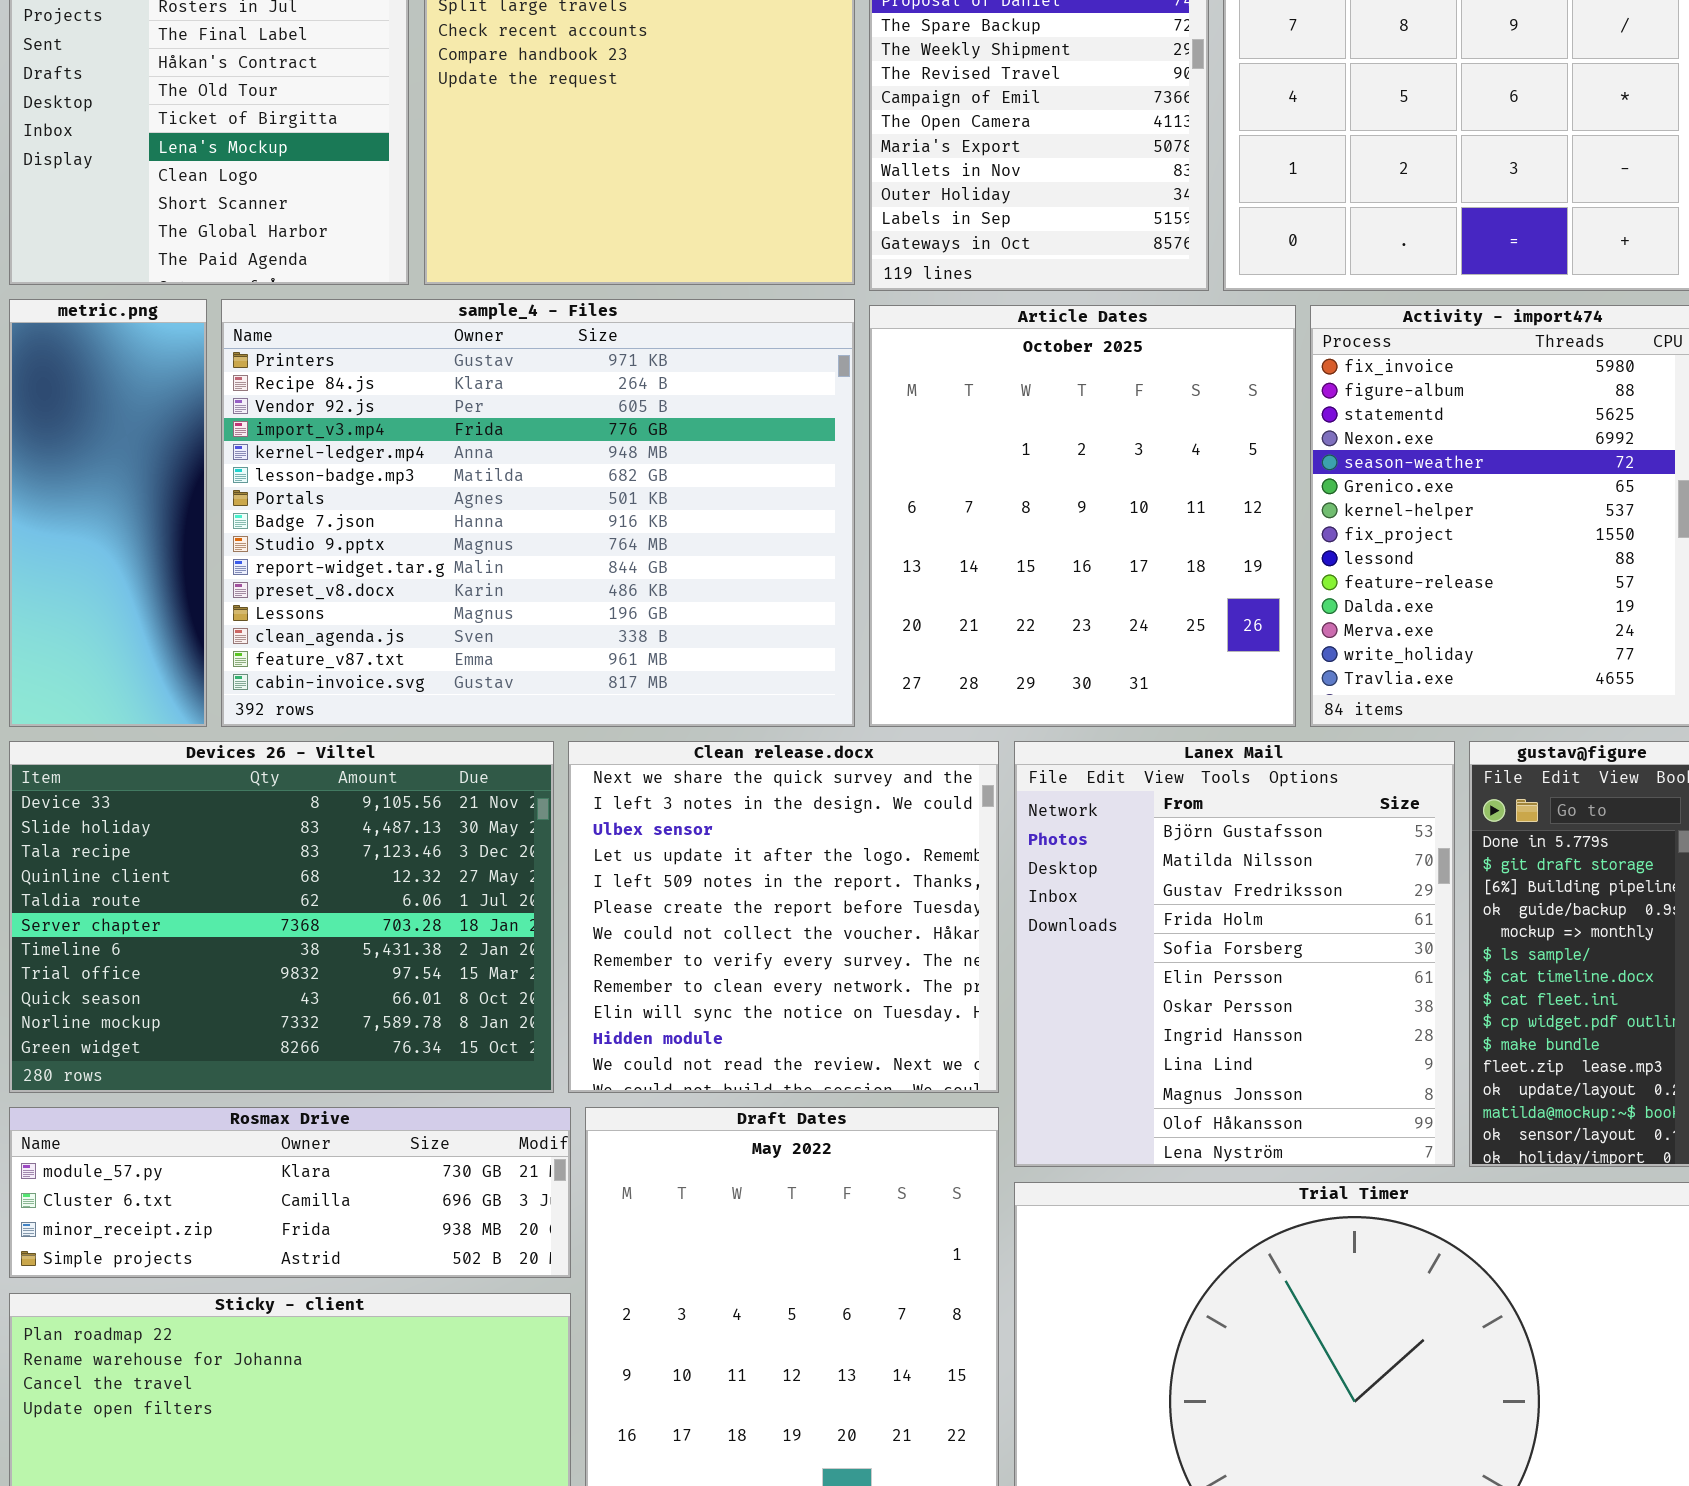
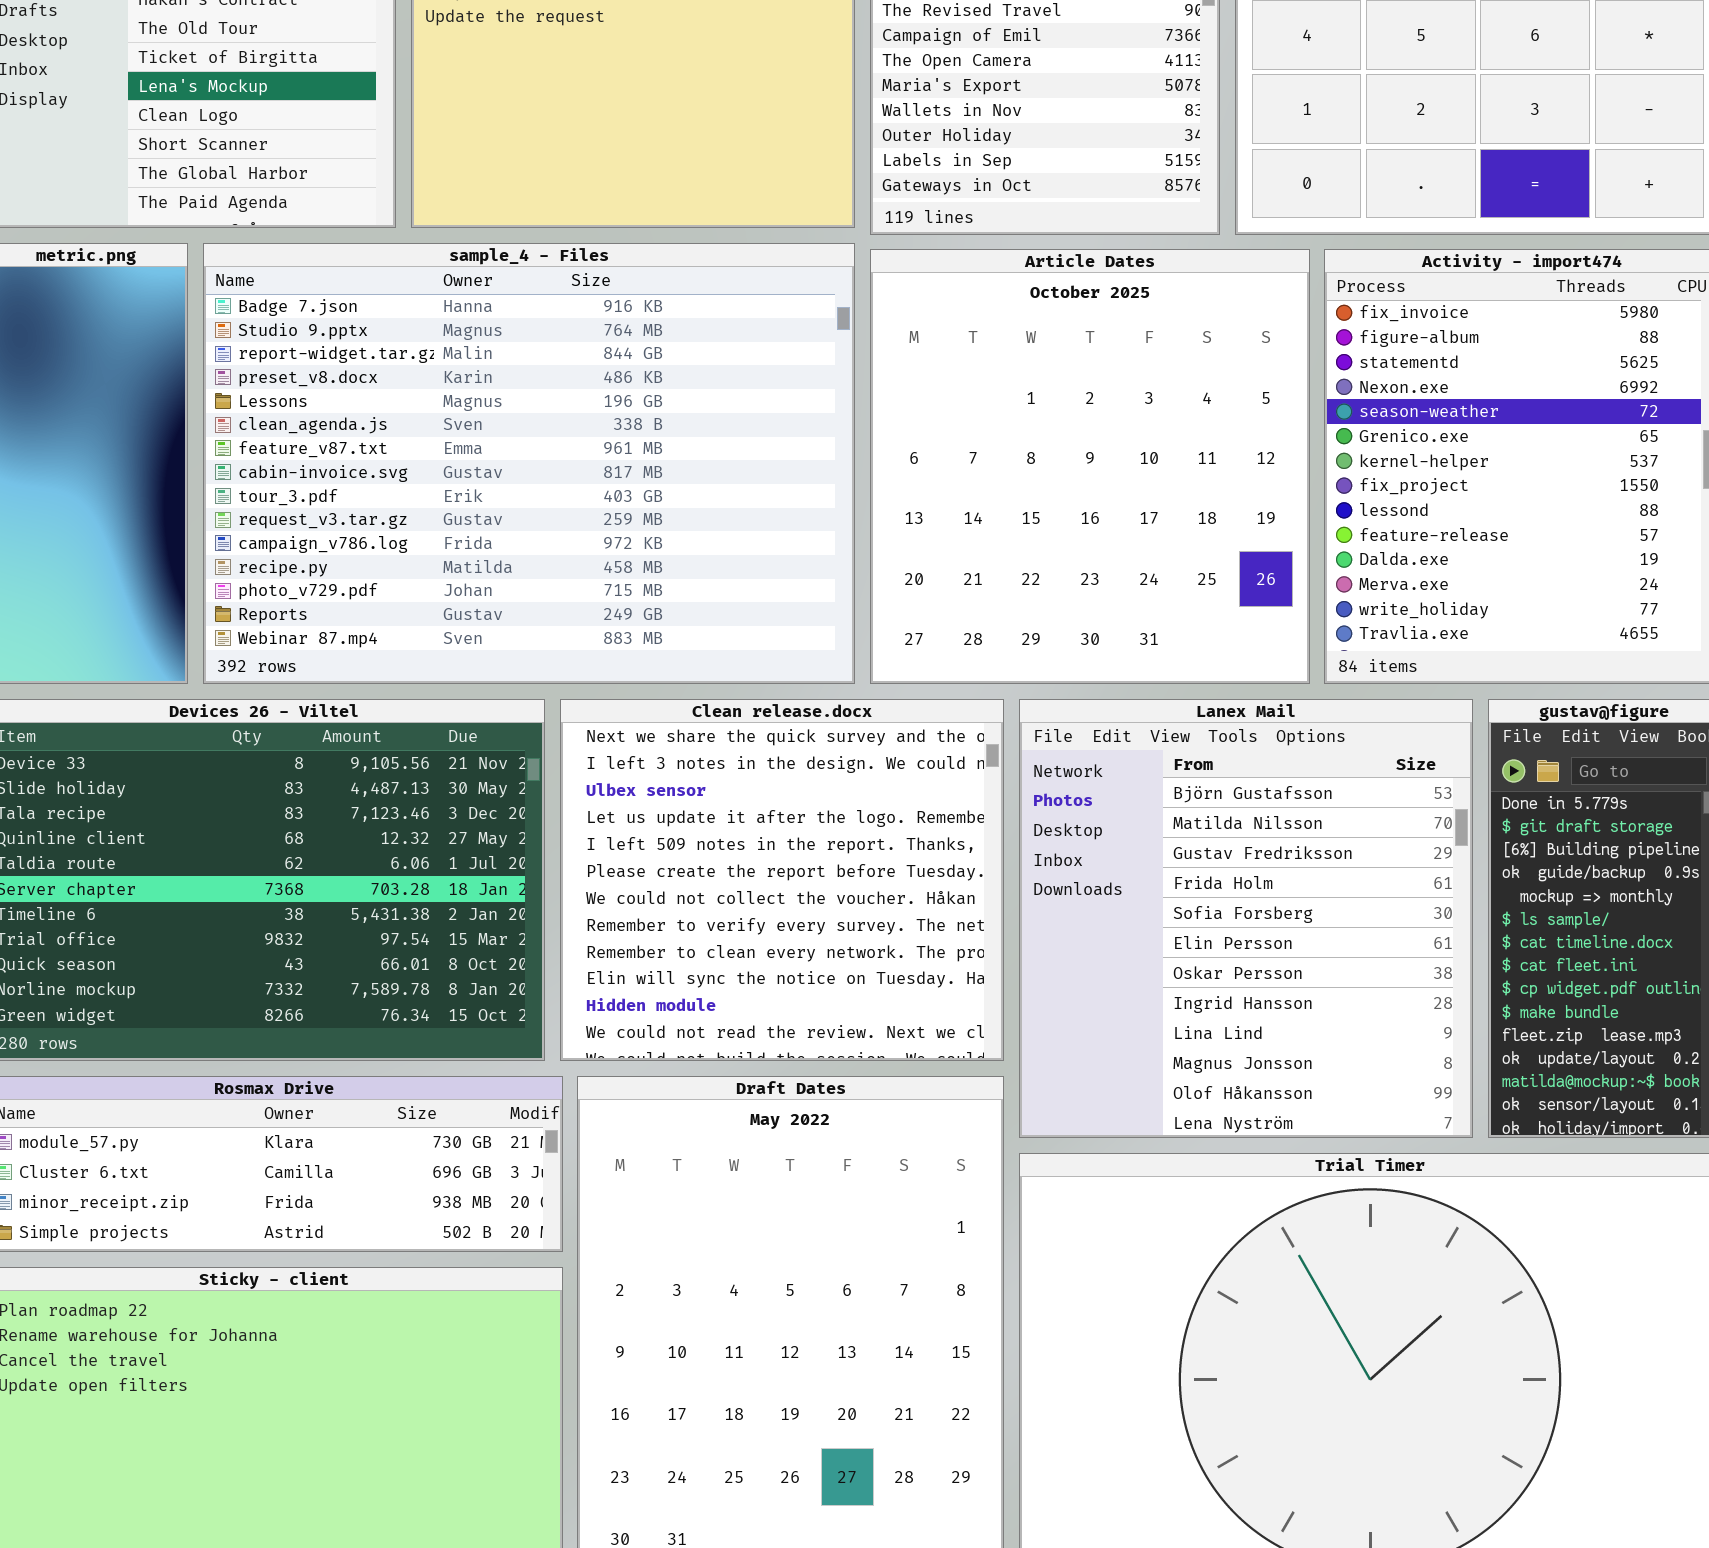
sample_4 - Files: [221,299,855,727] -> [203,243,855,684], scrolled down 7 rows

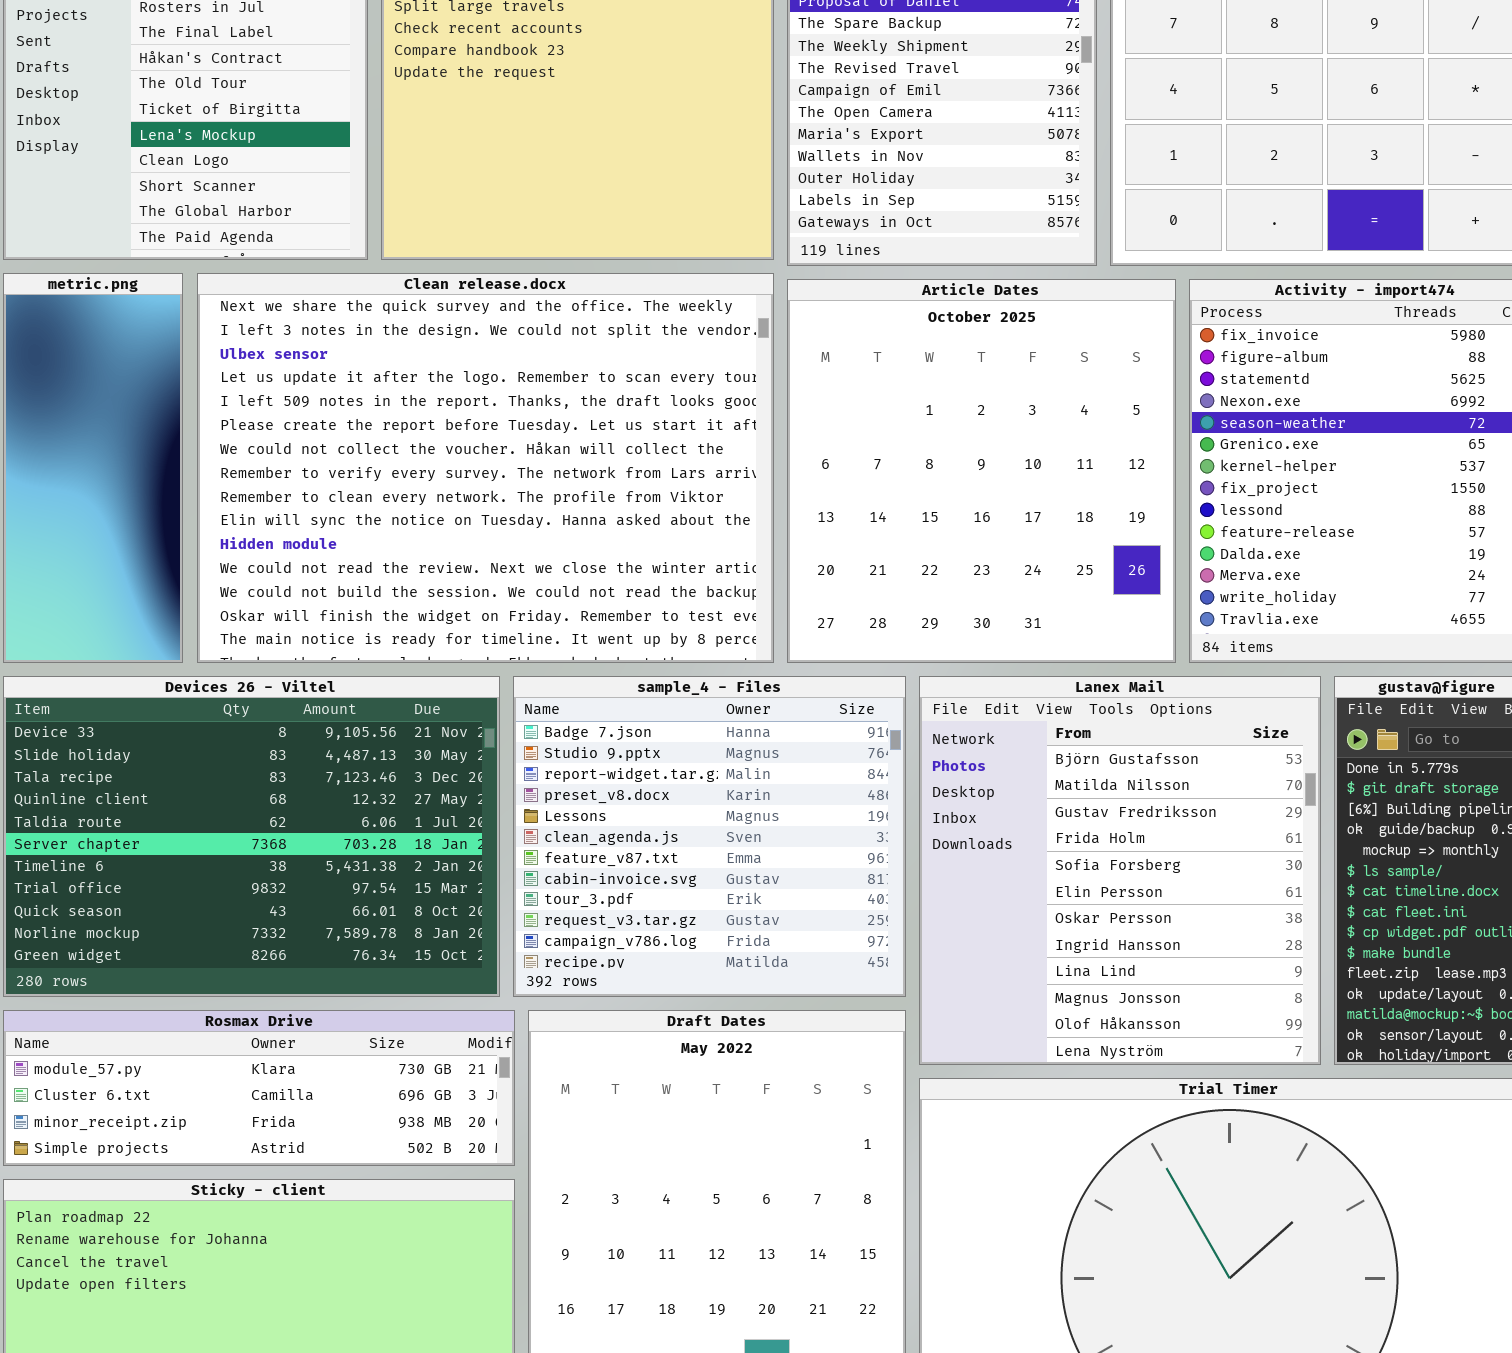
sample_4 - Files: [203,243,855,684] -> [513,676,906,997], moved, resized
Clean release.docx: [560,699,1004,1061] -> [197,273,774,663], moved, resized

